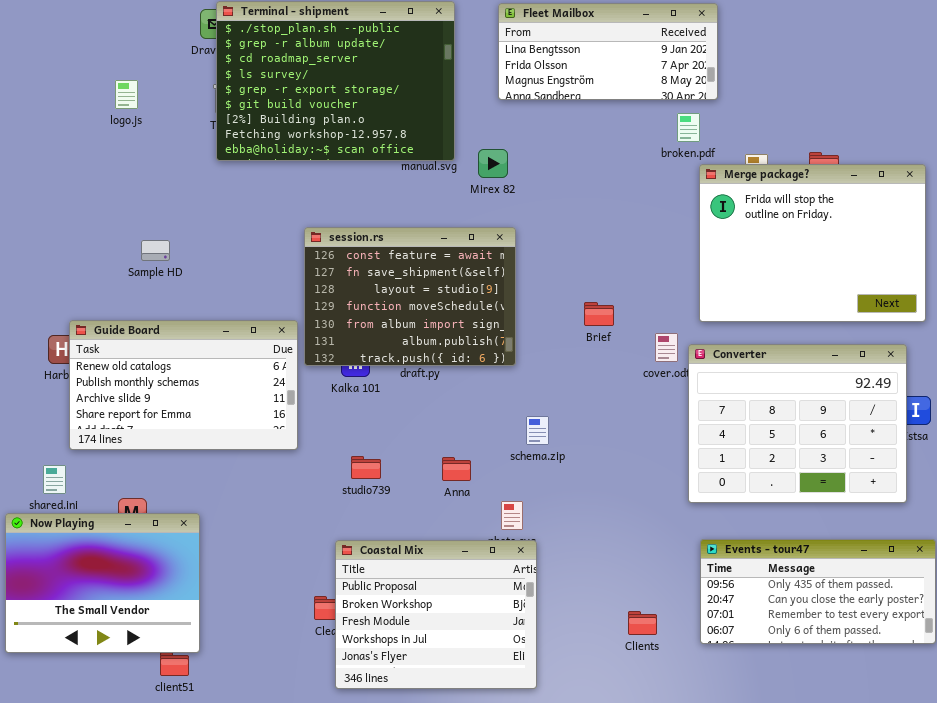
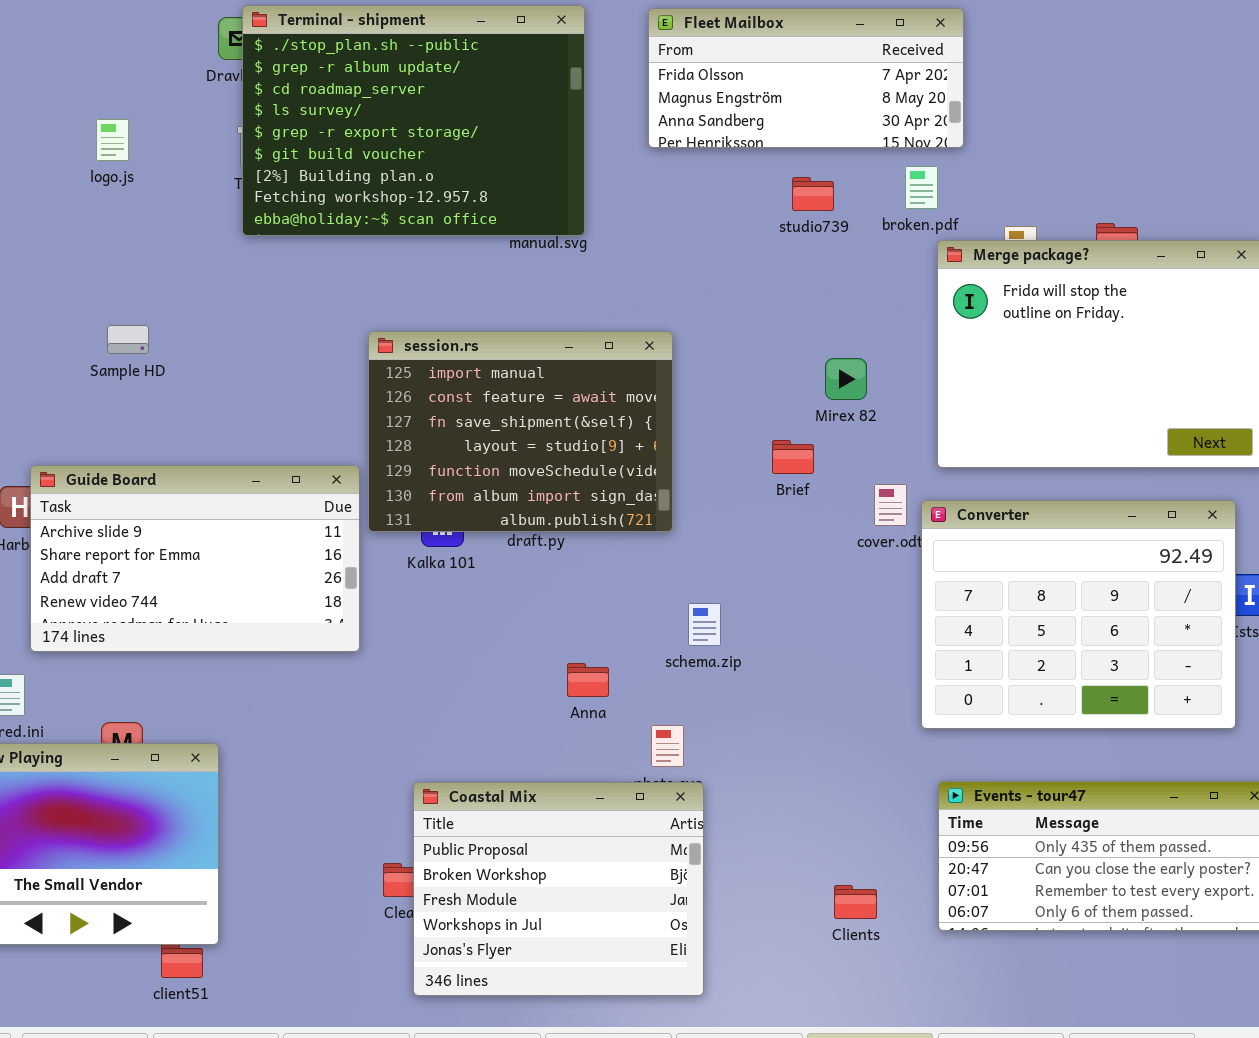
Fleet Mailbox: [498,3,718,100] -> [648,8,964,148], scrolled down 1 row
Mirex 82: [478,149,508,178] -> [825,358,867,400], moved
session.rs: [304,227,516,366] -> [368,331,673,532], scrolled up 1 row
Sample HD: [141,240,170,261] -> [107,325,149,354], moved
Guide Board: [69,320,298,450] -> [30,465,360,652], scrolled down 2 rows
studio739: [351,456,381,479] -> [792,177,834,211], moved

